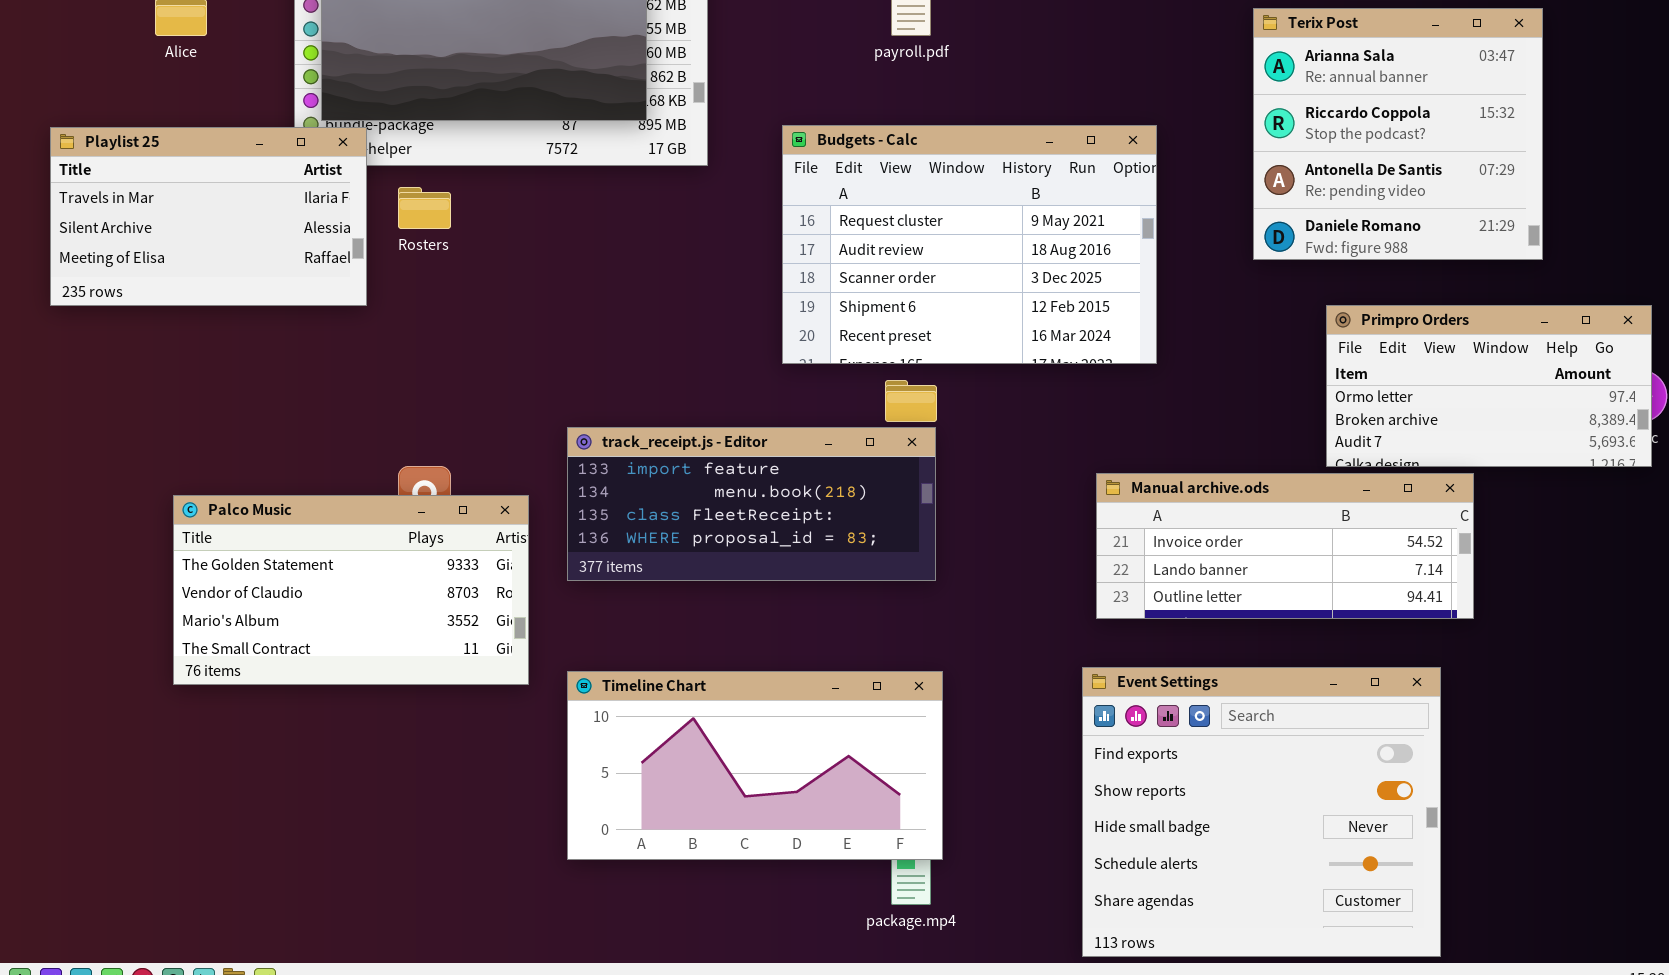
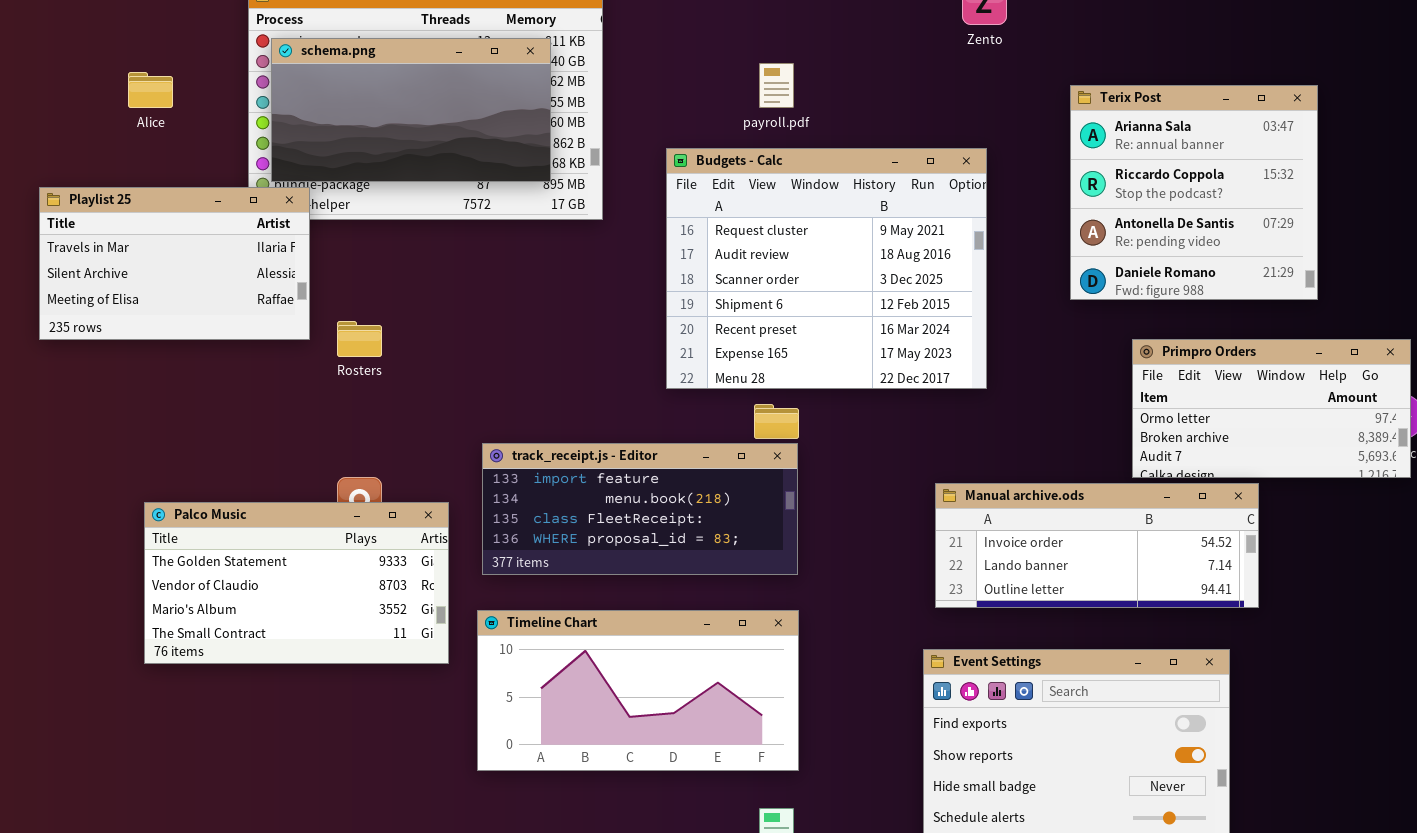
Budgets - Calc: [782,125,1157,364] -> [666,148,987,389], resized
Rosters: [398,187,451,229] -> [337,321,382,357], moved
Timeline Chart: [567,671,943,860] -> [477,610,799,771], moved

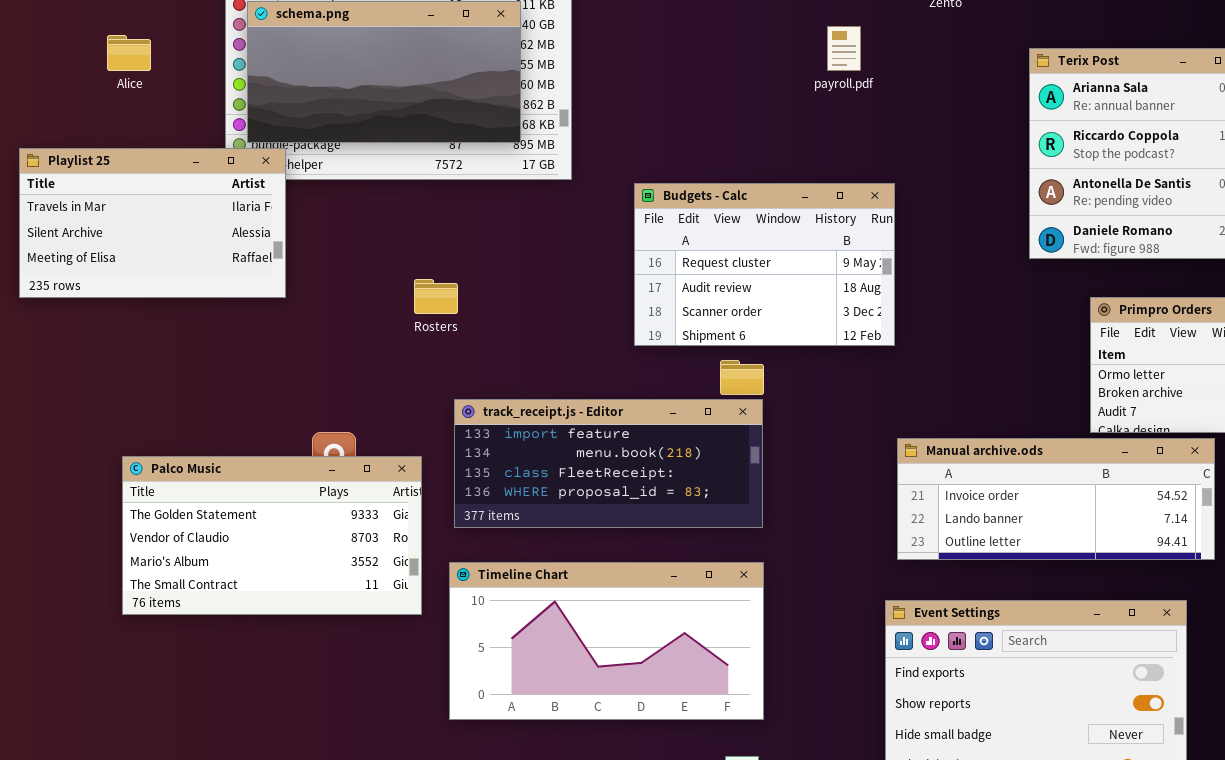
payroll.pdf: [759,63,794,108] -> [827,26,861,71], moved
Budgets - Calc: [666,148,987,389] -> [634,183,895,346], resized
Rosters: [337,321,382,357] -> [414,279,458,314], moved

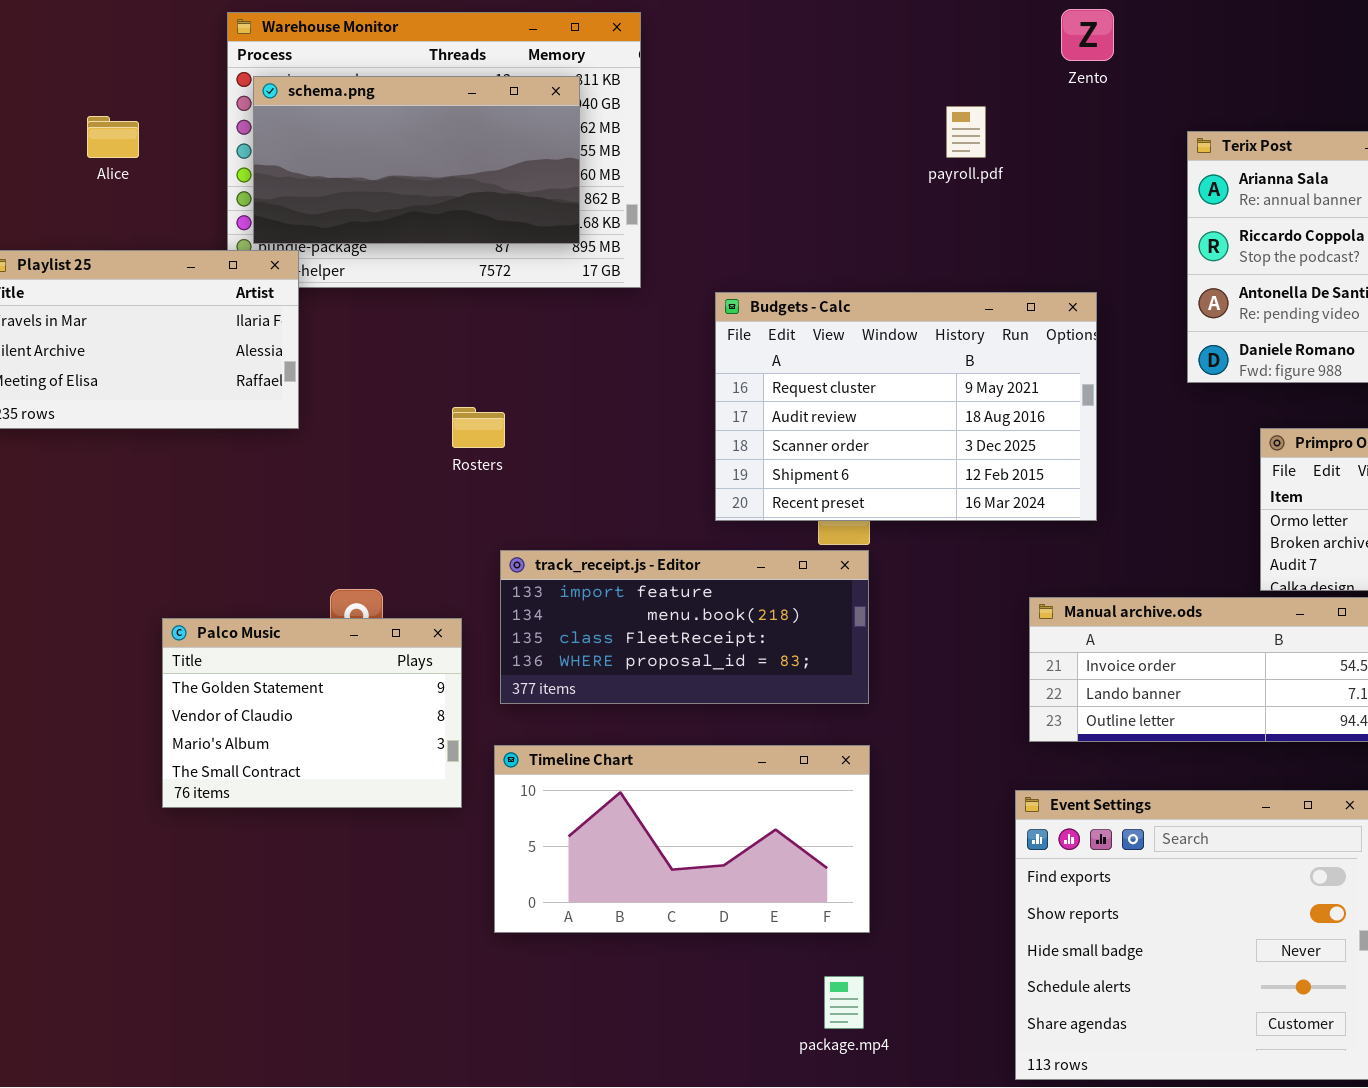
Budgets - Calc: [634,183,895,346] -> [715,292,1097,521], resized
Palco Music: [122,456,422,615] -> [162,618,462,808], resized

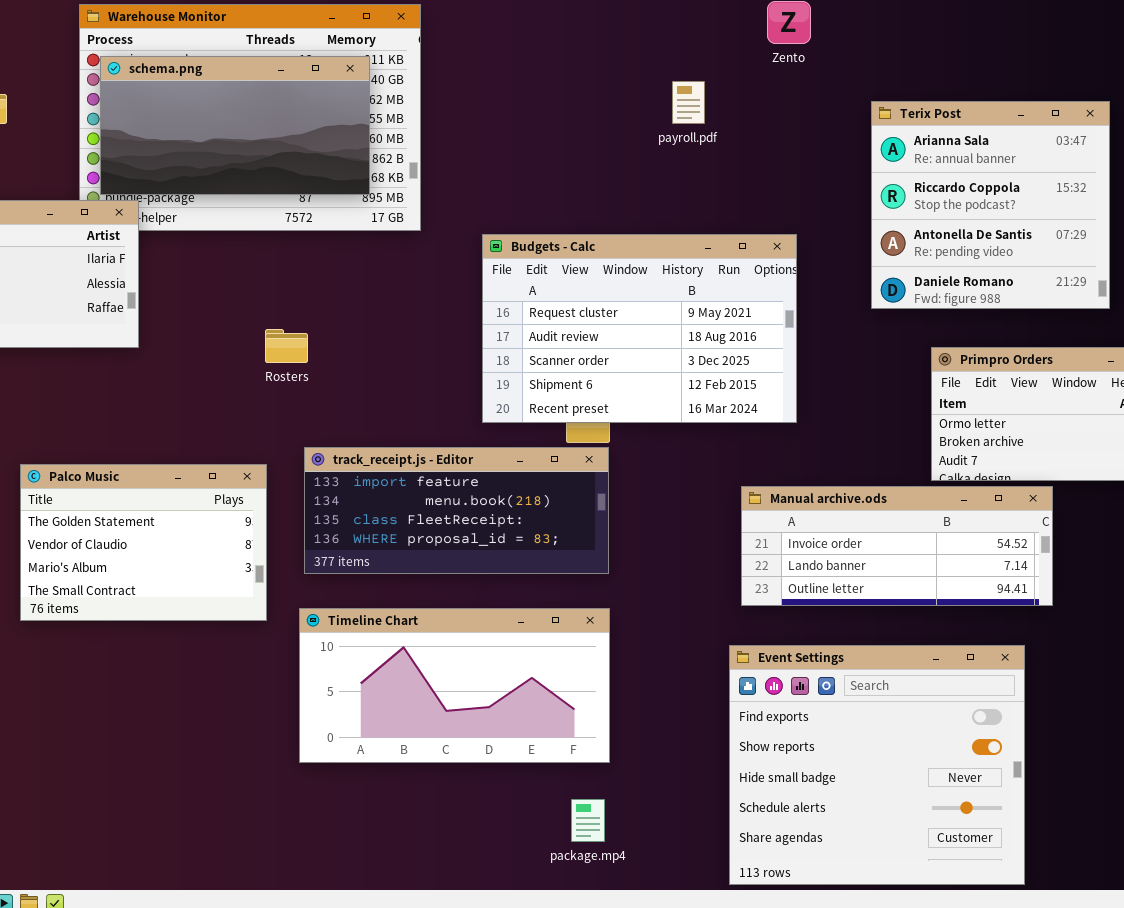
Palco Music: [162,618,462,808] -> [20,464,267,621], moved

